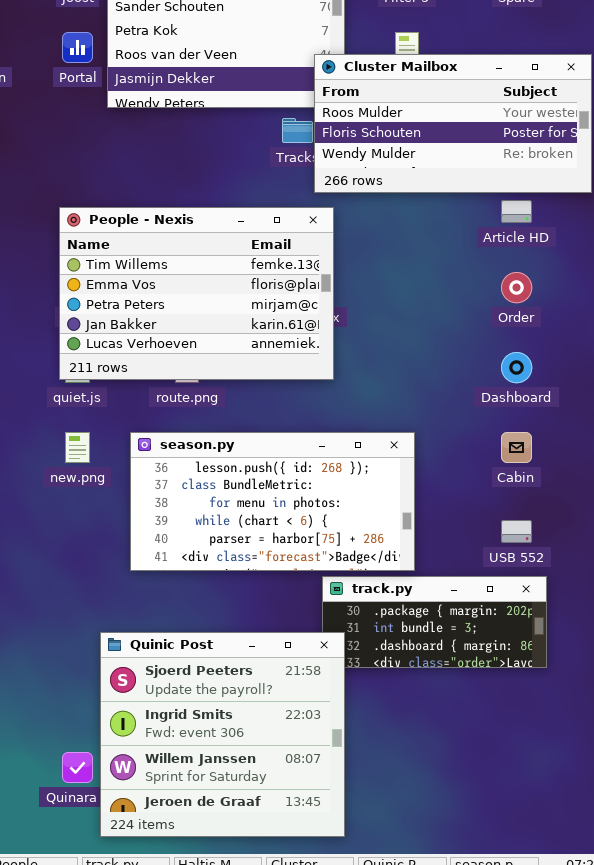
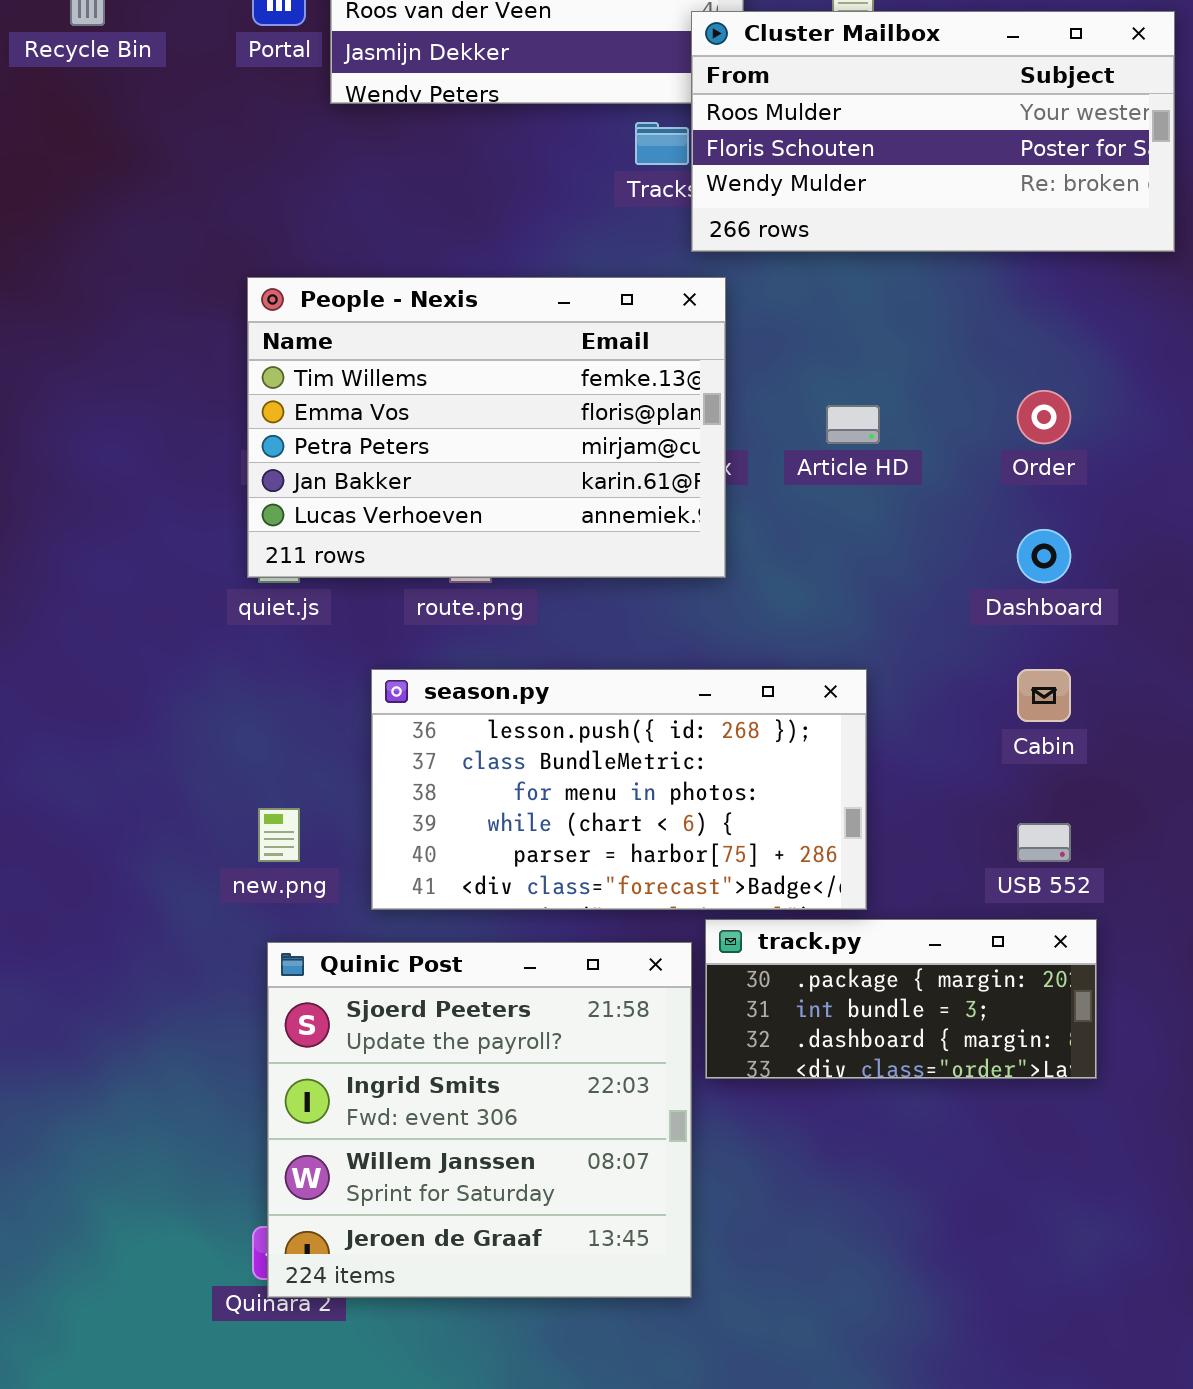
Article HD: [501,200,532,223] -> [826,405,880,444], moved
new.png: [65,432,90,463] -> [258,808,300,862], moved
Quinic Post: [100,632,345,837] -> [267,942,692,1298], moved

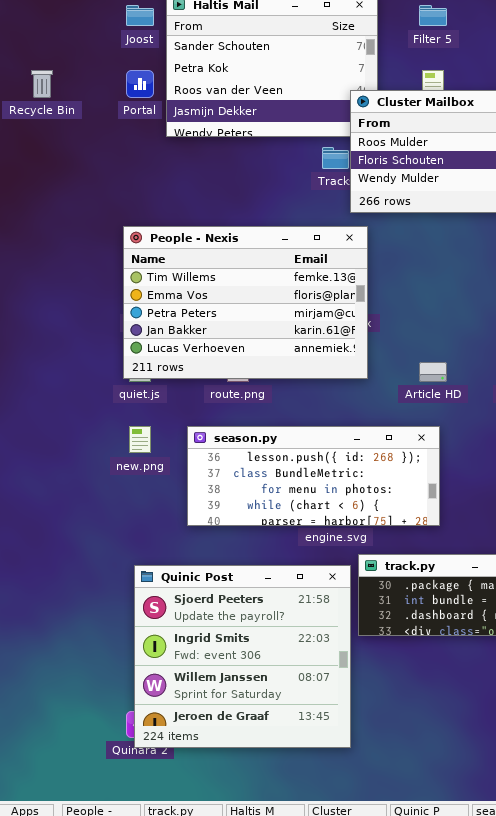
Article HD: [826,405,880,444] -> [419,362,447,382], moved
season.py: [371,669,867,910] -> [187,426,440,526], resized
new.png: [258,808,300,862] -> [129,426,151,453], moved

